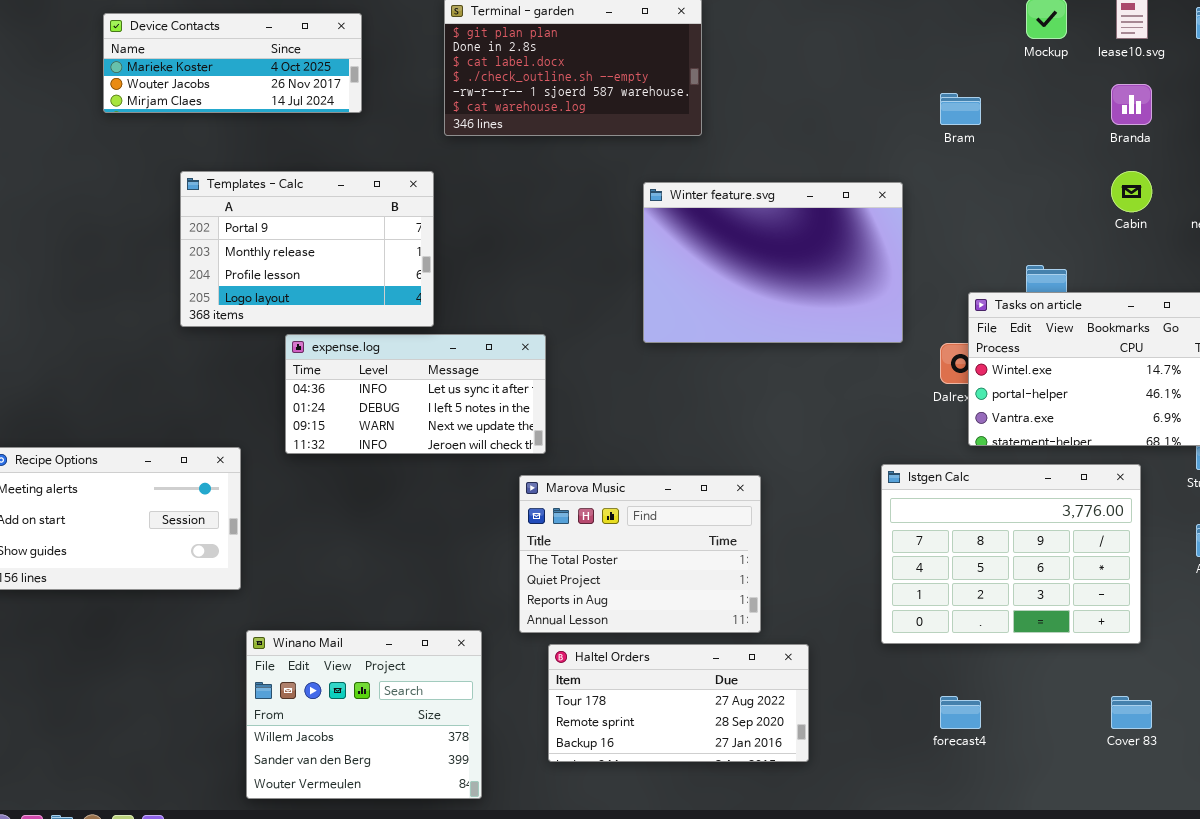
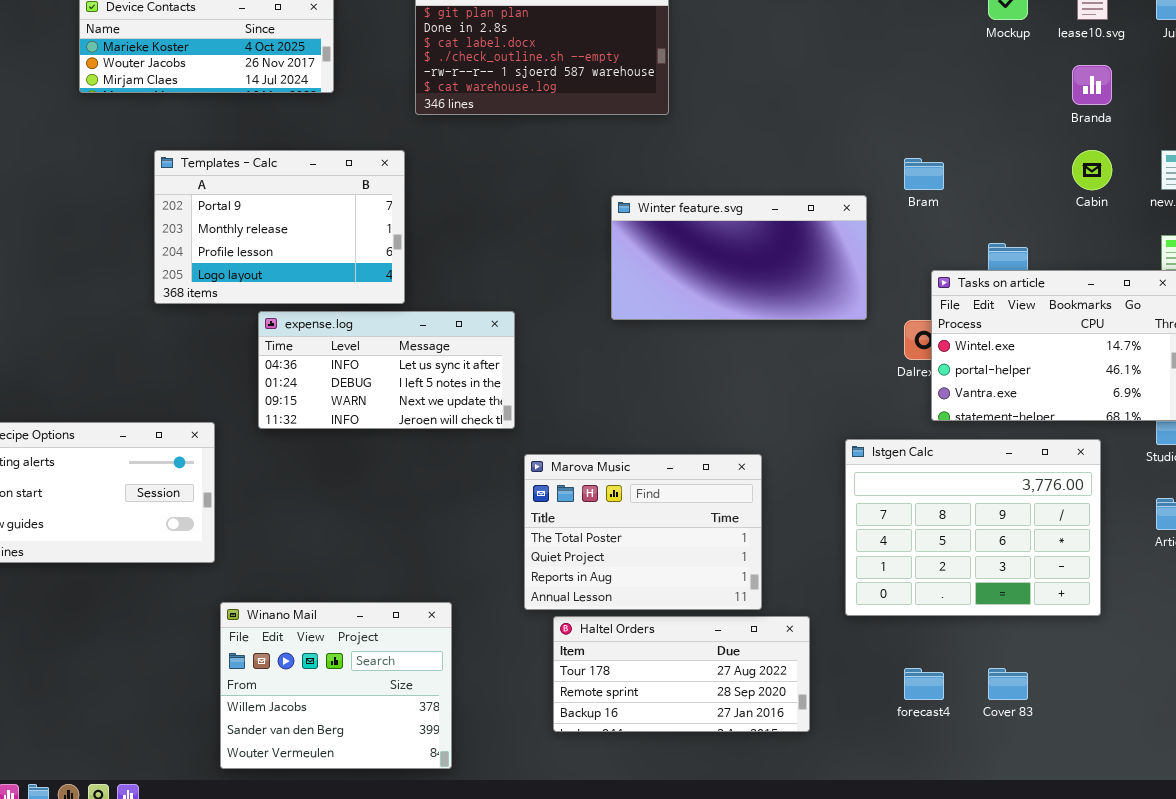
Bram: [940,93,981,125] -> [904,158,944,190], moved
Winter feature.svg: [643,182,903,343] -> [611,195,867,320], resized
Marova Music: [519,475,761,633] -> [524,454,762,610], moved
Haltel Orders: [548,644,809,762] -> [553,616,810,732], moved
Cover 83: [1111,696,1152,729] -> [988,668,1028,700], moved

